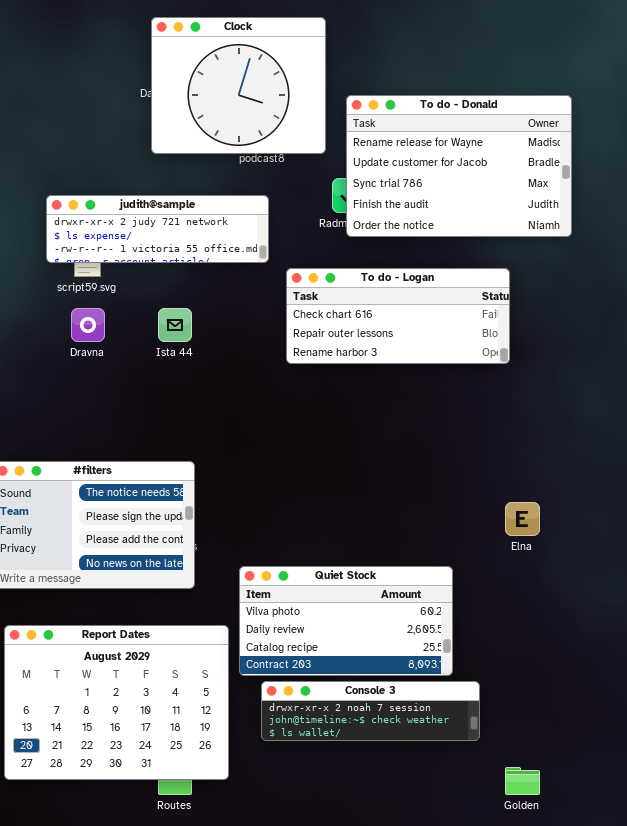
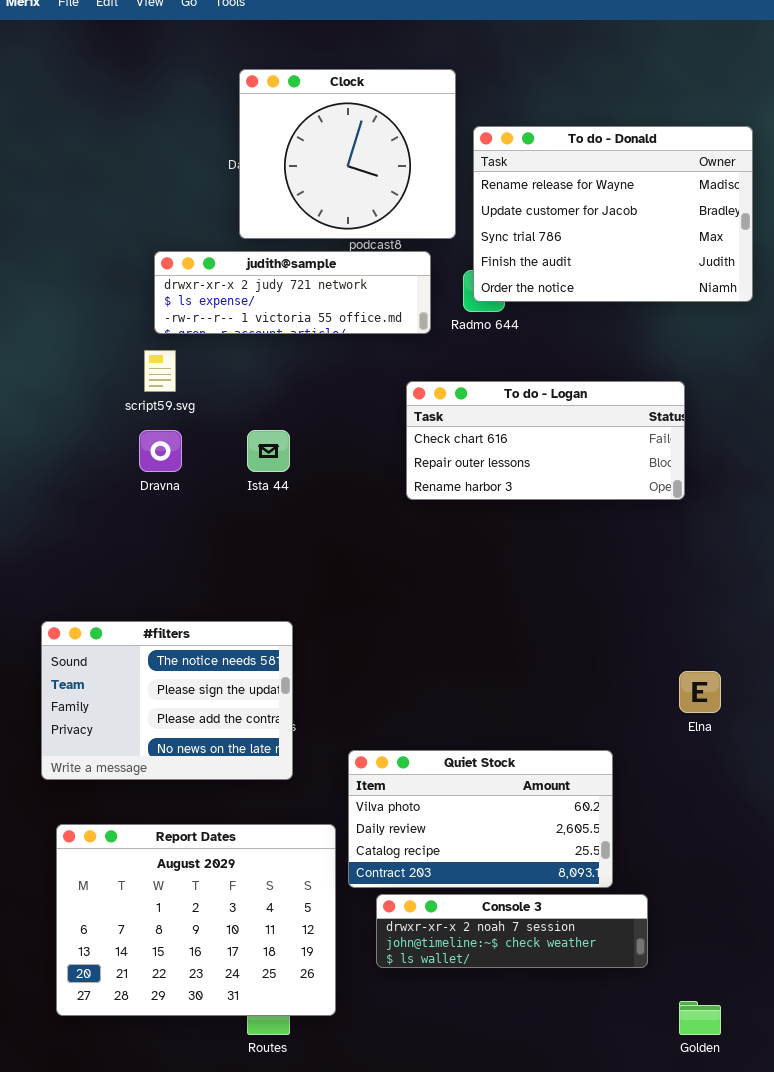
To do - Donald: [346,95,572,237] -> [473,126,753,302], moved
judith@sample: [46,195,269,263] -> [154,251,431,334], moved

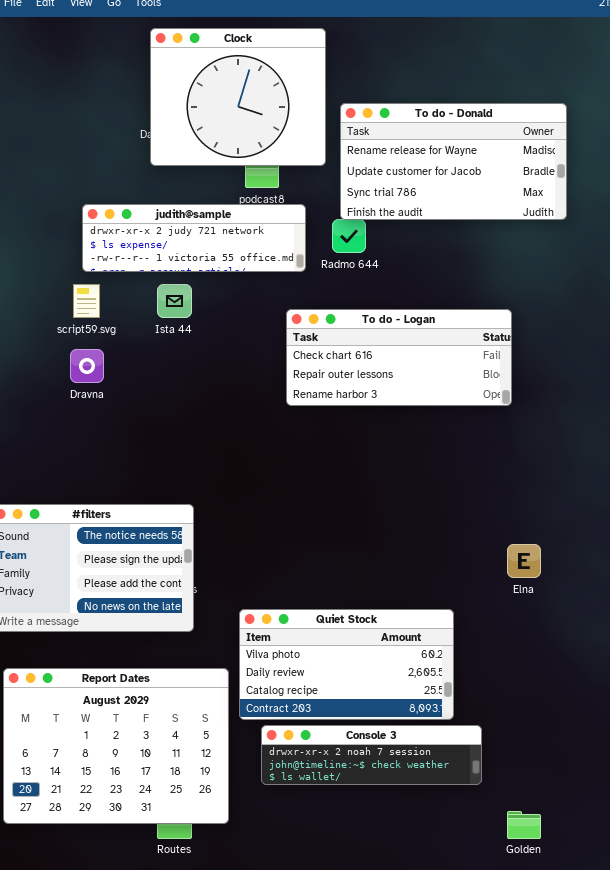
Clock: [239,69,456,239] -> [150,28,326,166], moved
To do - Donald: [473,126,753,302] -> [340,103,567,220], resized
Ista 44: [247,430,290,472] -> [157,284,192,318], moved

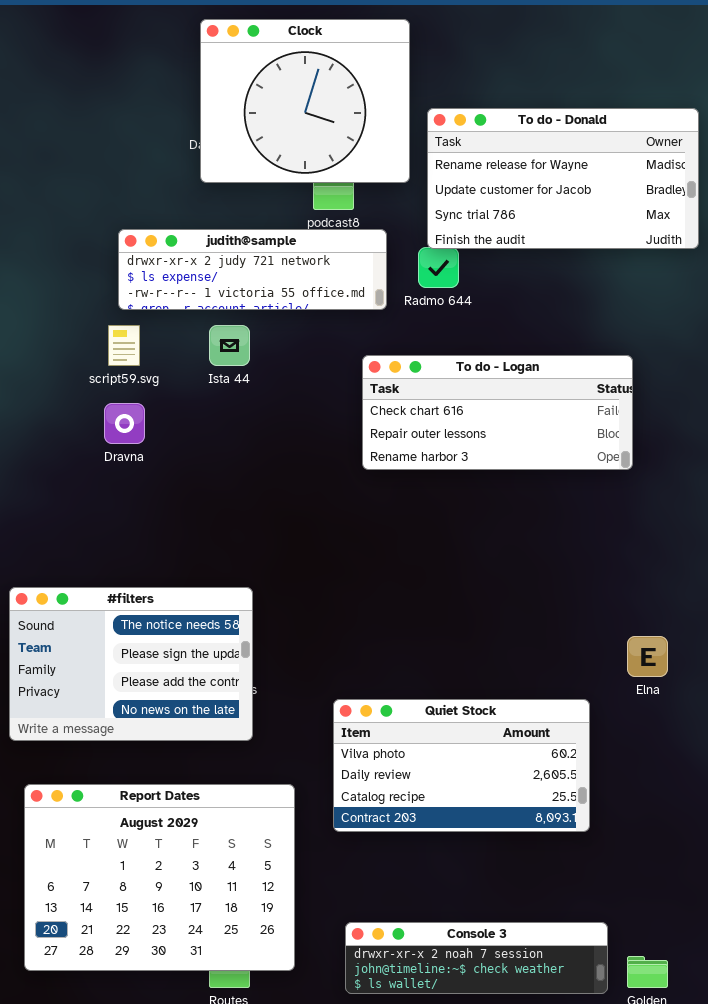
Quiet Stock: [239,609,454,720] -> [333,699,590,832], moved
Console 3: [261,725,482,785] -> [345,922,608,994], moved

